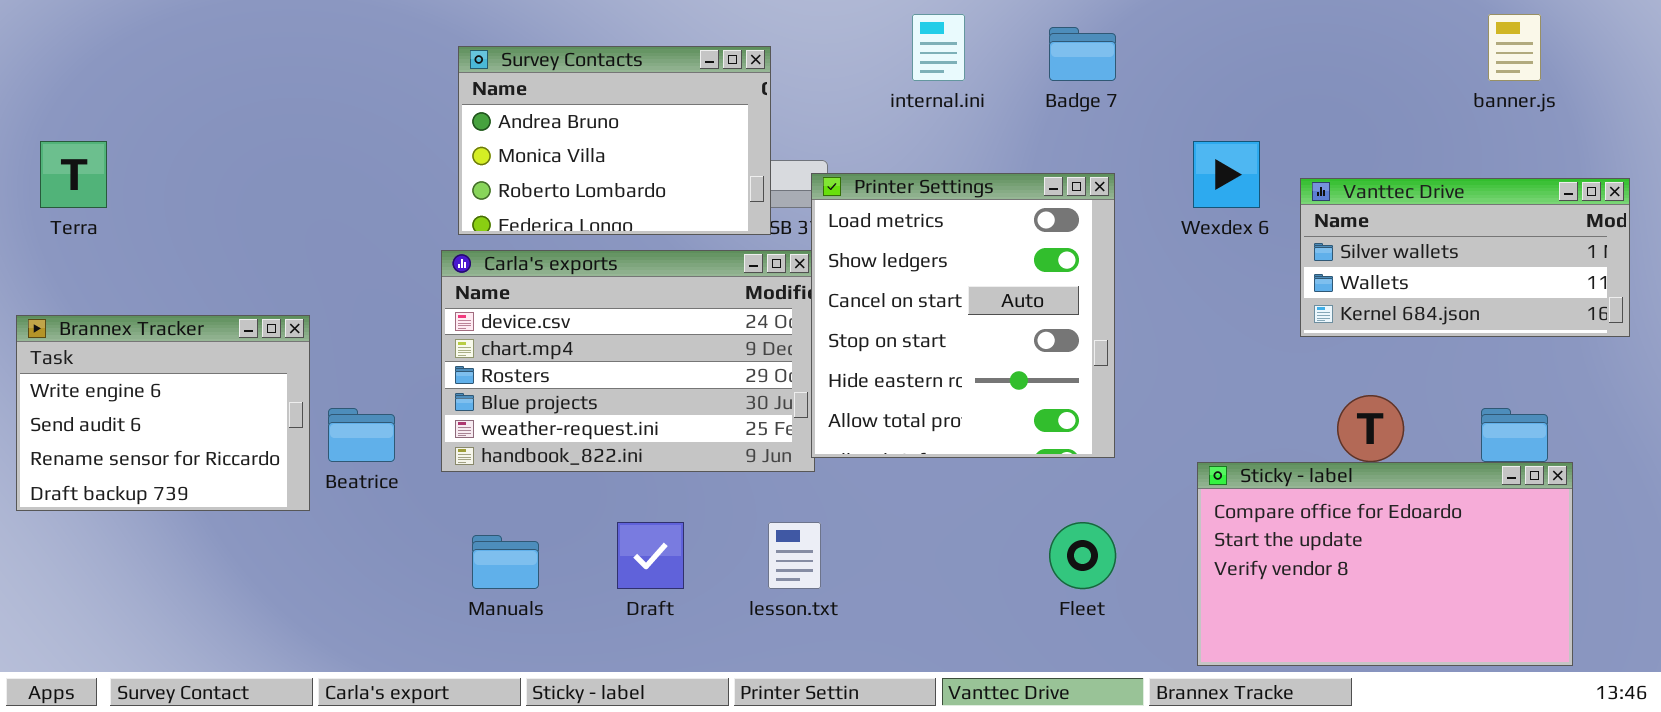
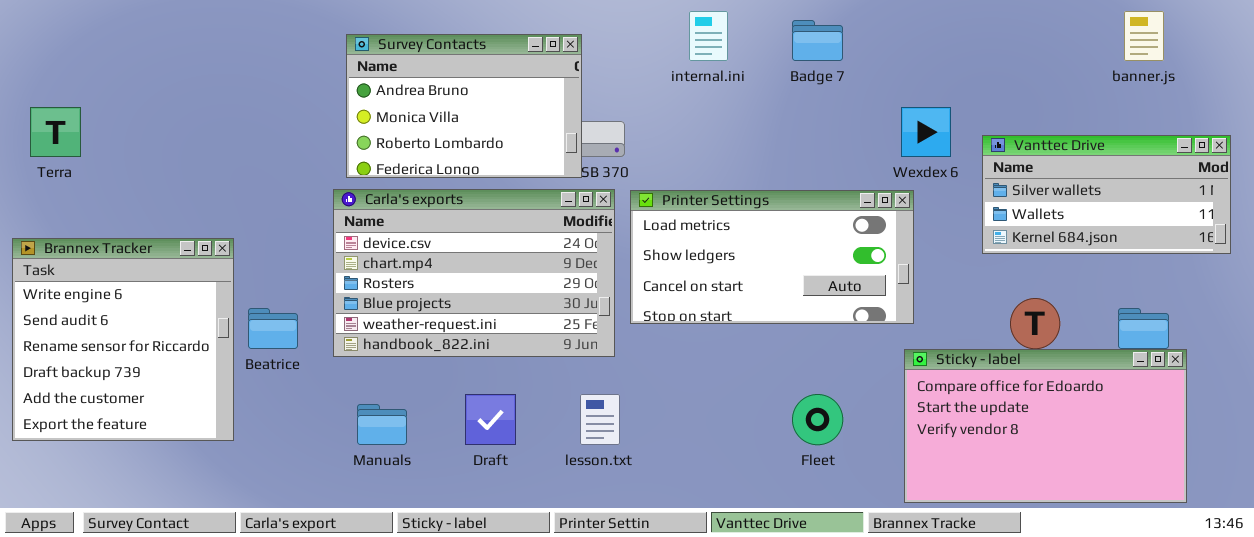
Printer Settings: [811,173,1115,458] -> [630,190,914,324], moved, resized
Brannex Tracker: [16,315,310,511] -> [12,238,234,441], resized

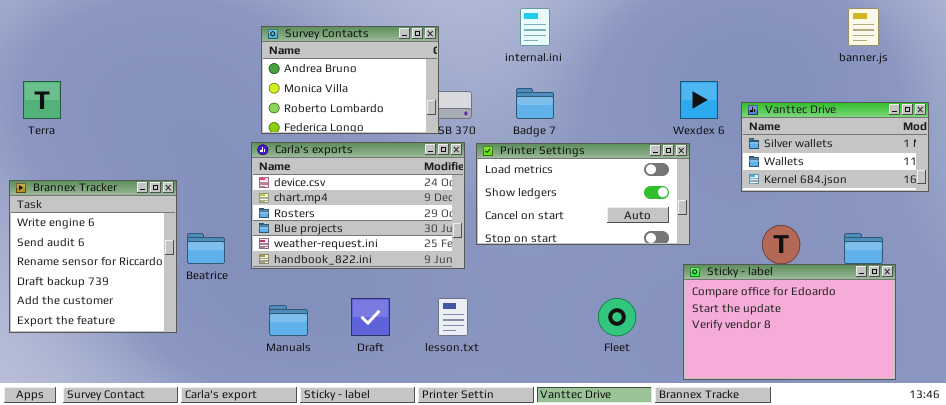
Badge 7: [792,20,843,61] -> [516,88,554,119], moved

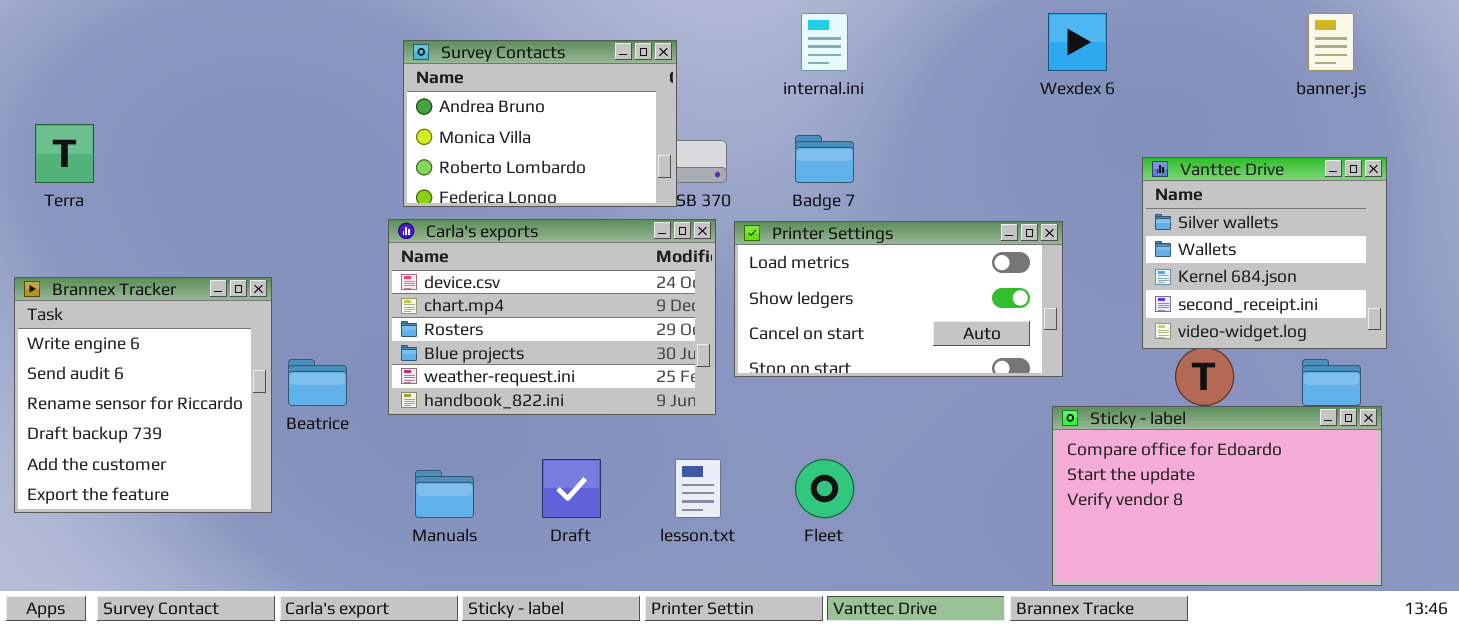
Wexdex 6: [680,81,718,119] -> [1048,13,1107,71], moved
Vanttec Drive: [741,102,929,192] -> [1142,157,1387,349], resized
Fleet: [598,298,636,336] -> [795,459,854,518], moved

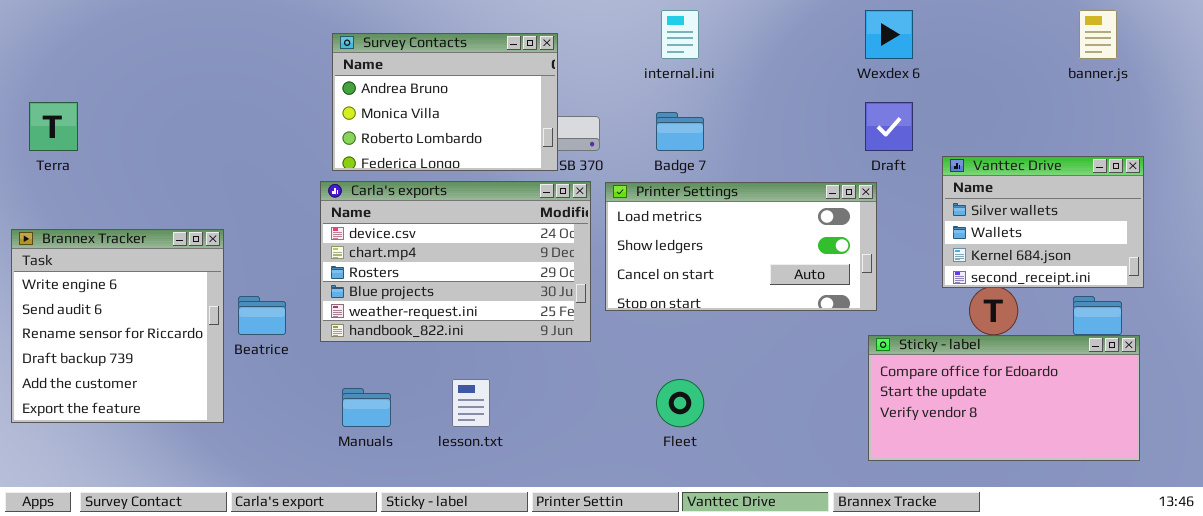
Vanttec Drive: [1142,157,1387,349] -> [942,156,1144,288], resized
Sticky - label: [1052,406,1382,586] -> [868,335,1140,461], resized
Draft: [542,459,601,518] -> [865,102,913,151], moved
lesson.txt: [675,459,721,518] -> [452,379,490,427], moved

